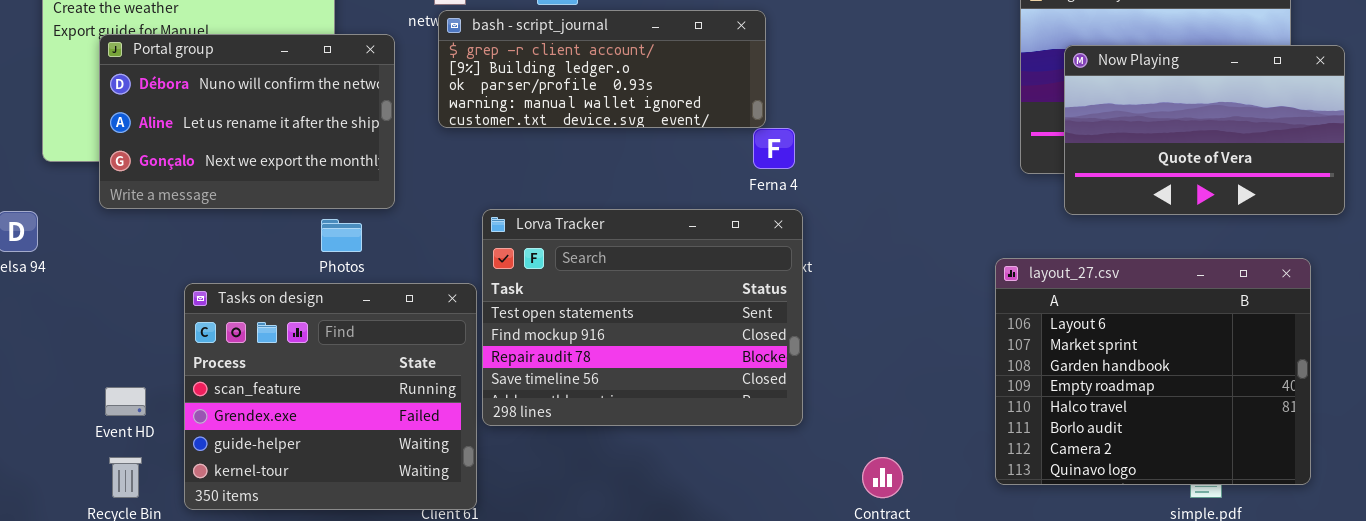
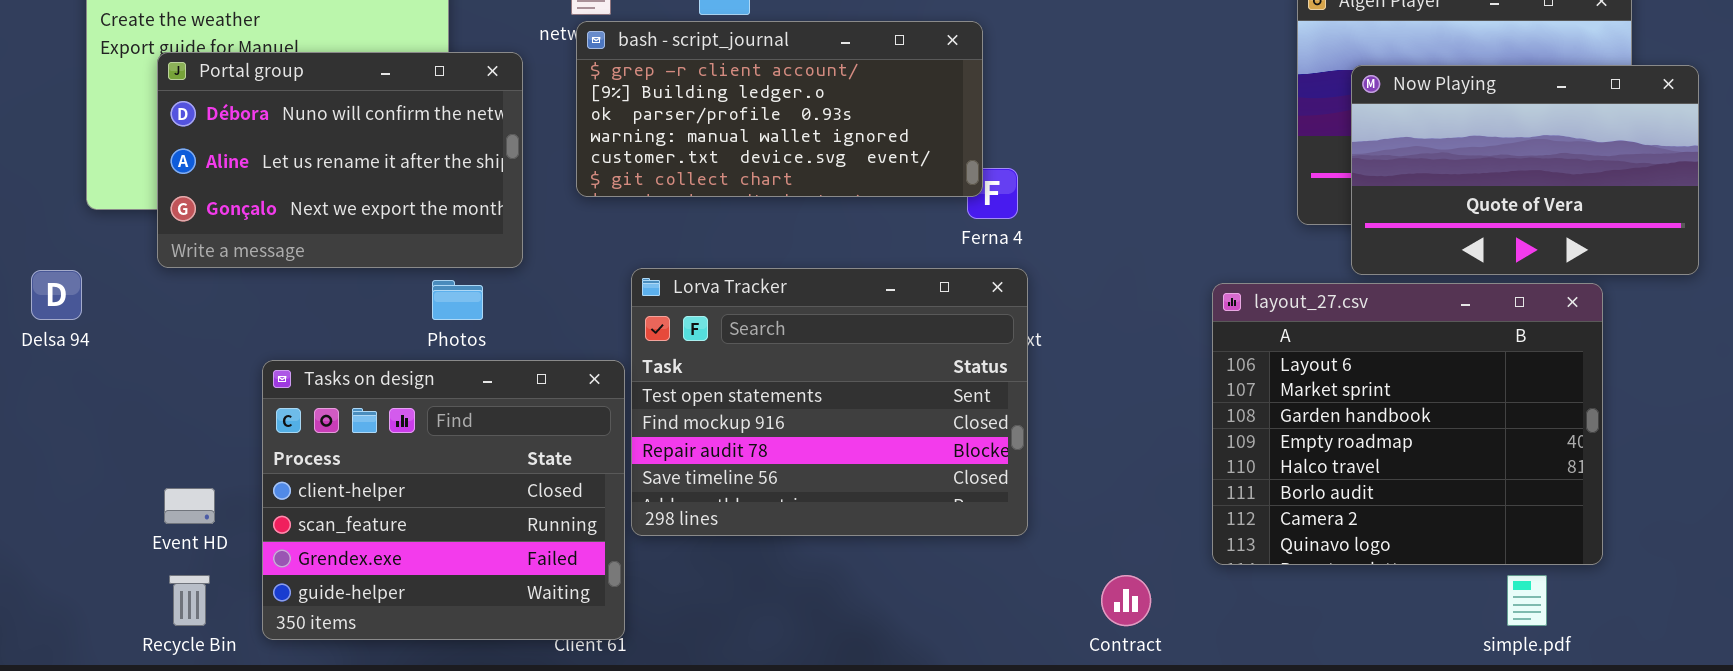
bash - script_journal: [438,10,766,128] -> [576,21,983,197], resized
layout_27.csv: [995,258,1311,485] -> [1212,283,1603,565], moved
Tasks on design: [184,283,477,510] -> [262,360,625,640], scrolled up 1 row

